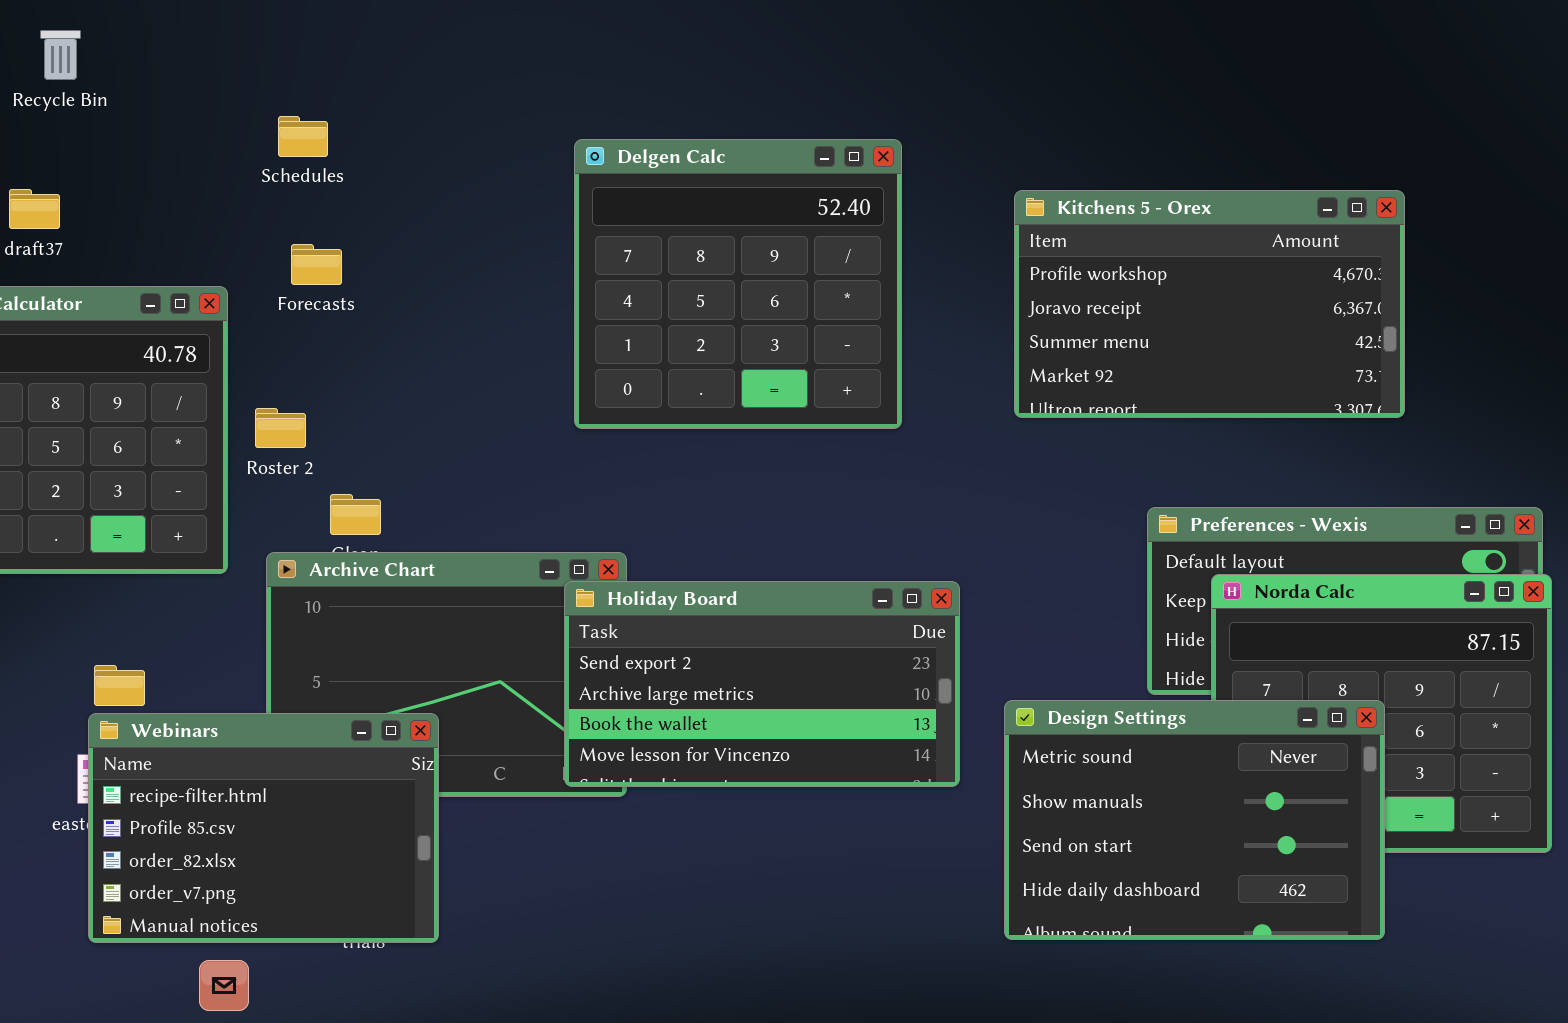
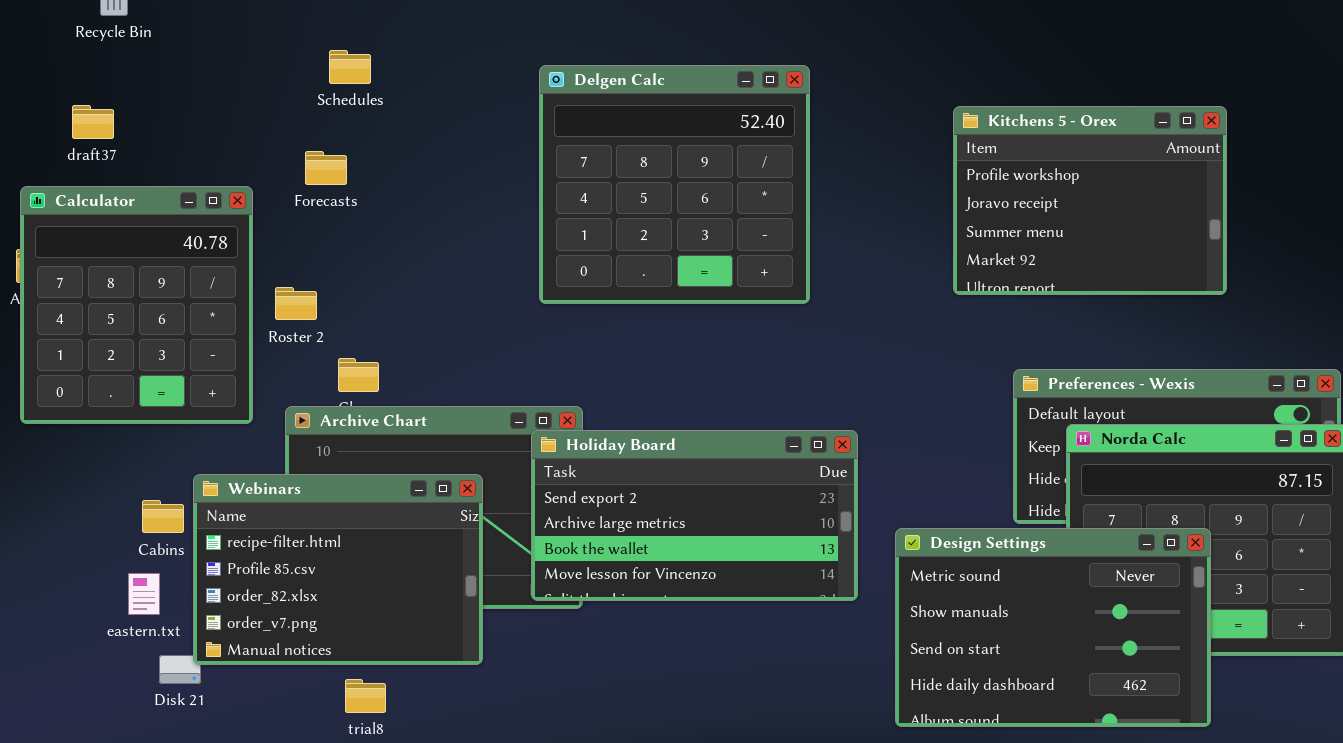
Schedules: [278,116,328,157] -> [329,50,371,84], moved
Kitchens 5 - Orex: [1014,190,1405,418] -> [953,106,1227,295], resized
Webinars: [88,713,439,943] -> [193,474,483,665], moved

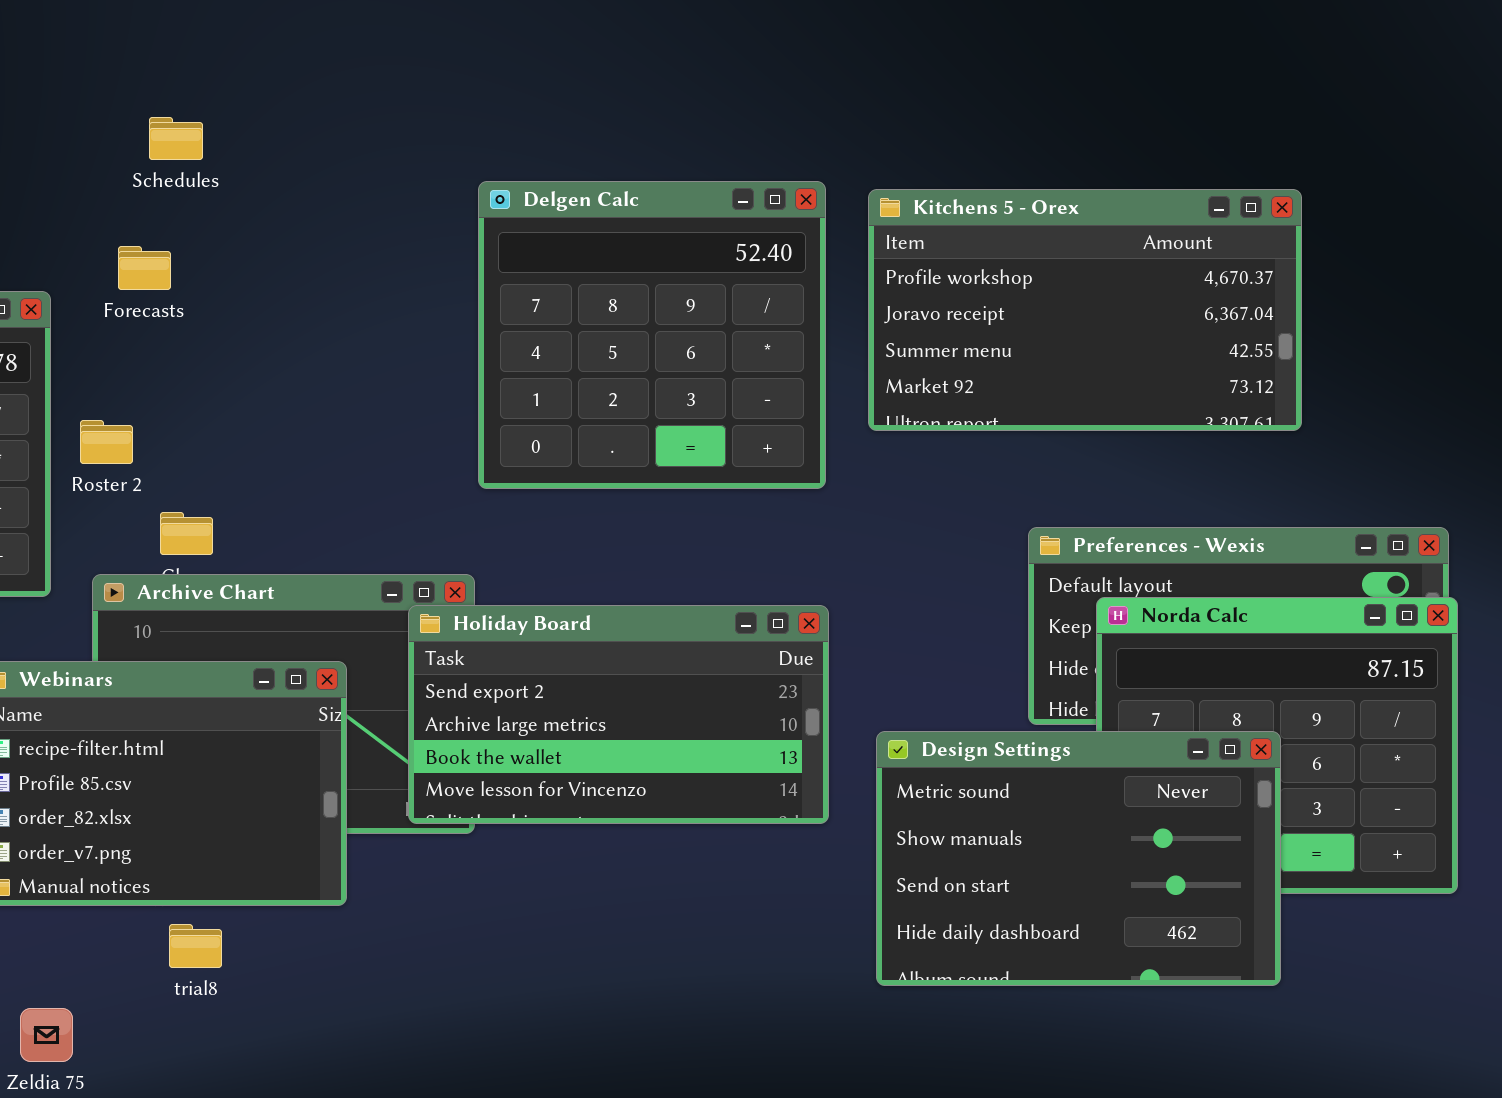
Delgen Calc: [539,65,810,304] -> [478,181,826,489], moved
Kitchens 5 - Orex: [953,106,1227,295] -> [868,189,1302,431], resized

